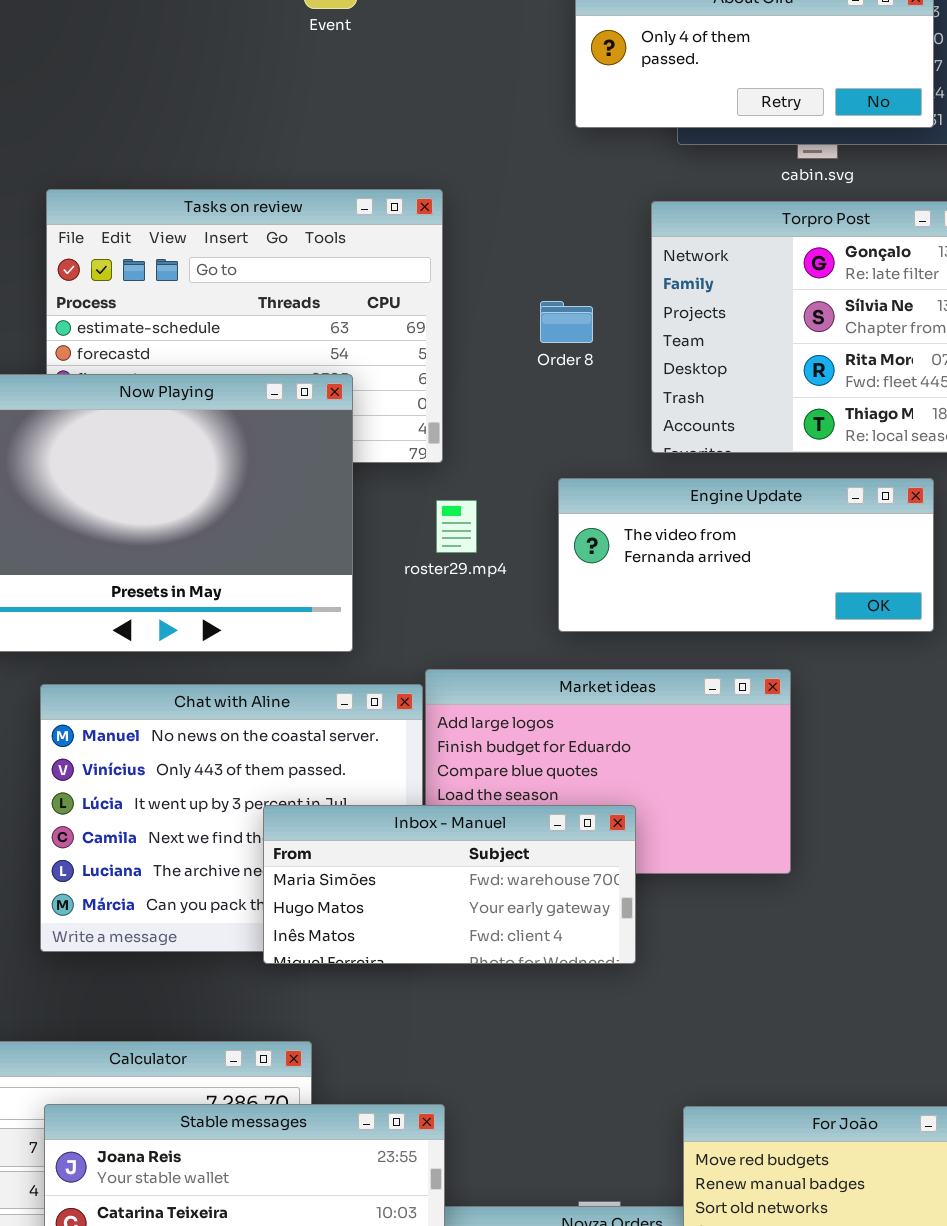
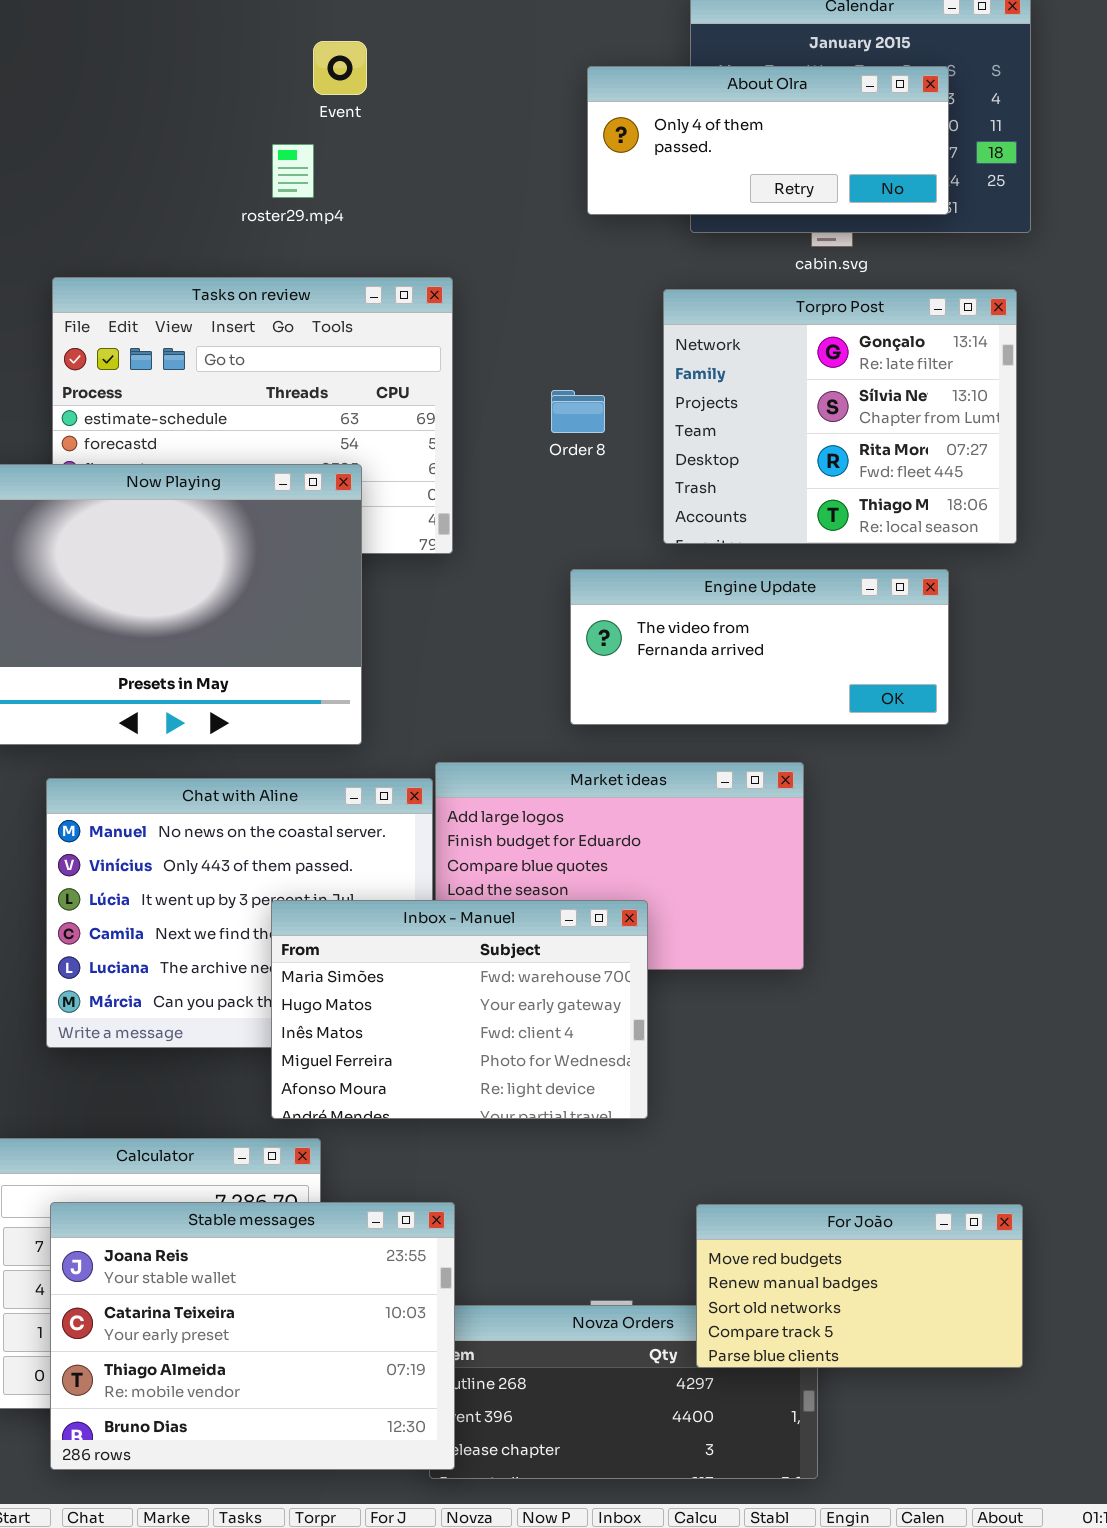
roster29.mp4: [436,500,477,553] -> [272,144,314,198], moved
Inbox - Manuel: [263,805,636,964] -> [271,900,648,1119], resized

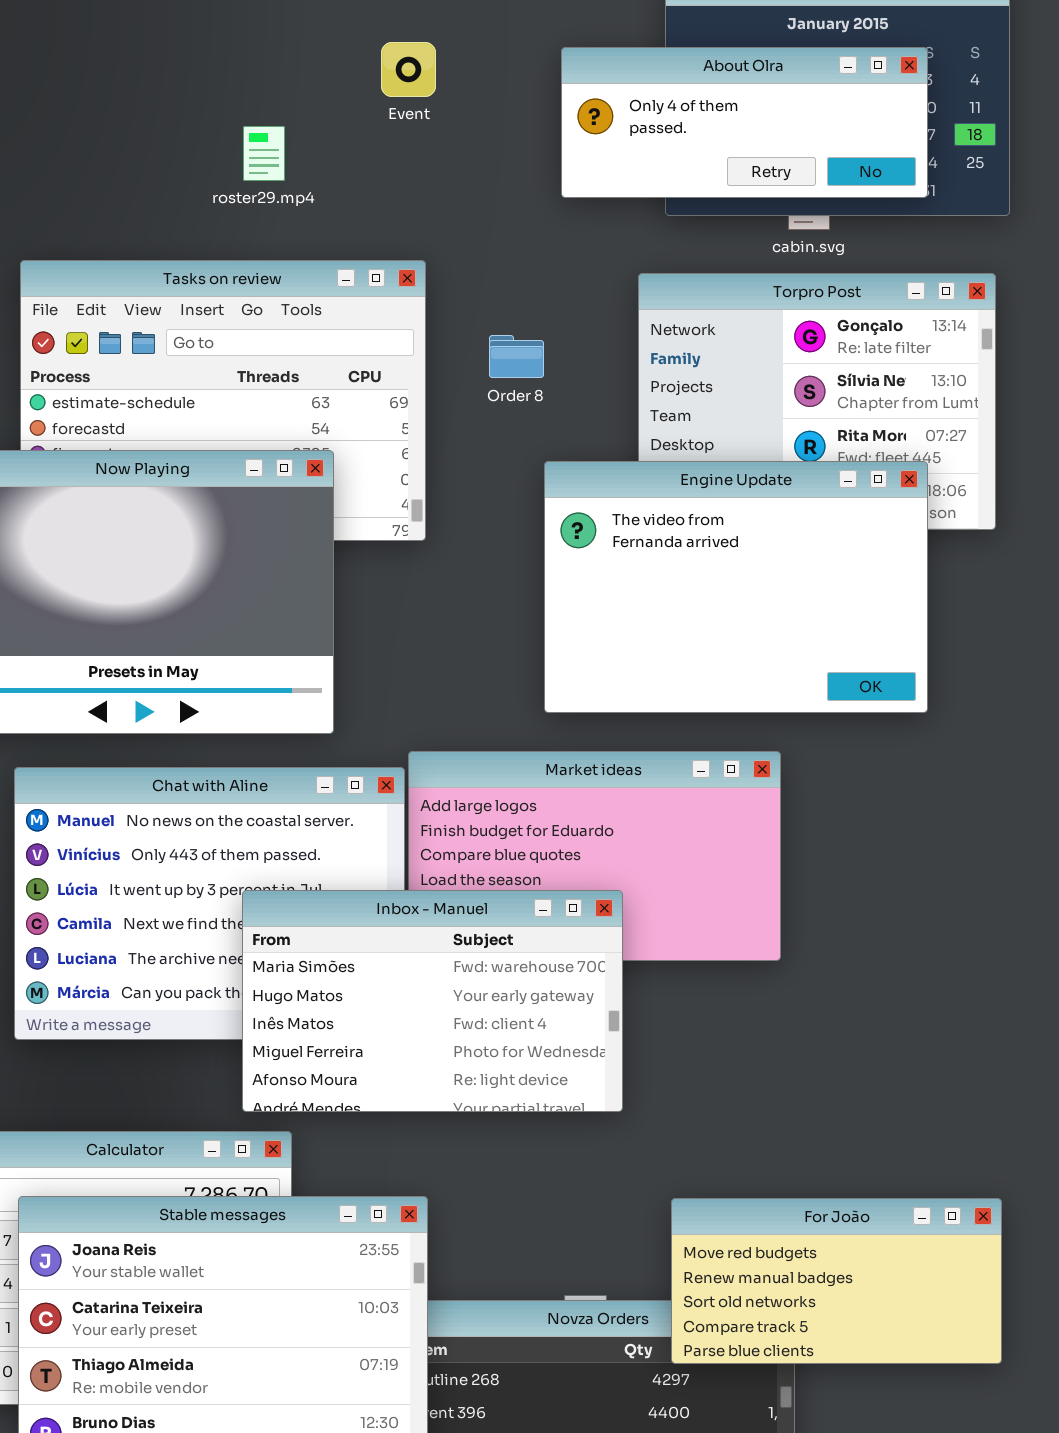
Event: [313,41,367,95] -> [381,42,436,97], moved
Order 8: [551,390,605,433] -> [489,335,544,378], moved
Engine Update: [570,569,949,725] -> [544,461,928,713], resized

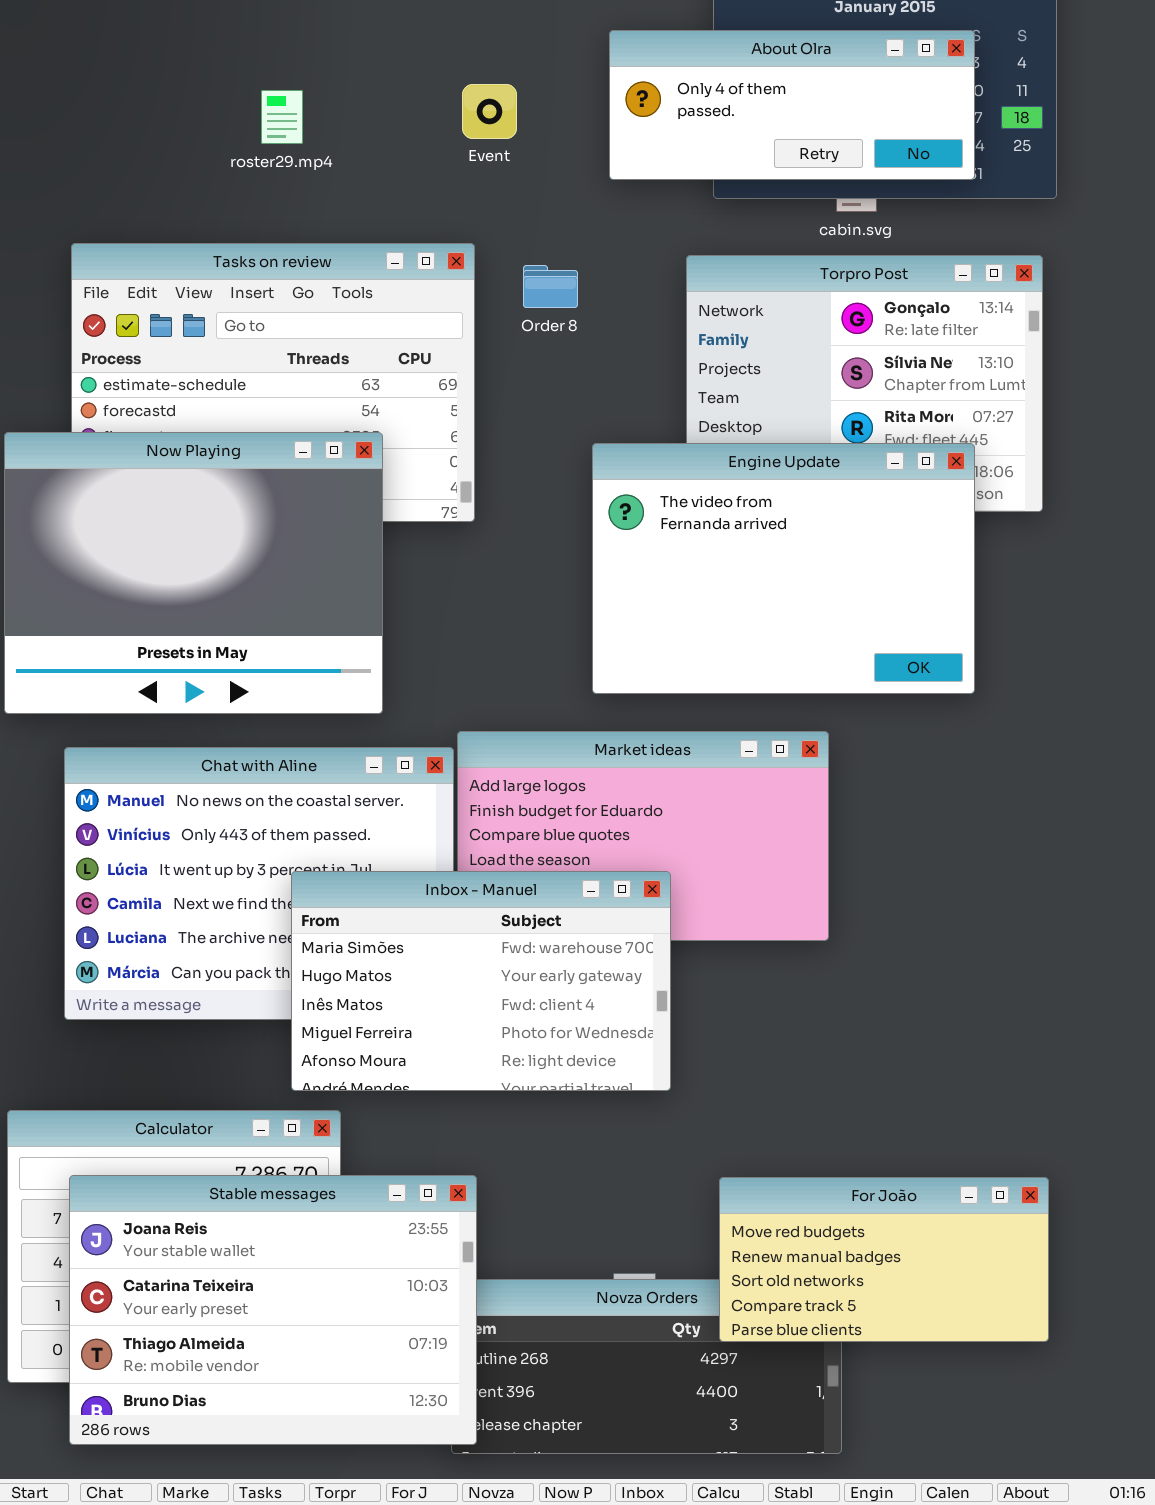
Event: [381,42,436,97] -> [462,84,517,139], moved
roster29.mp4: [243,126,285,181] -> [261,90,303,144], moved
Order 8: [489,335,544,378] -> [523,265,578,308], moved

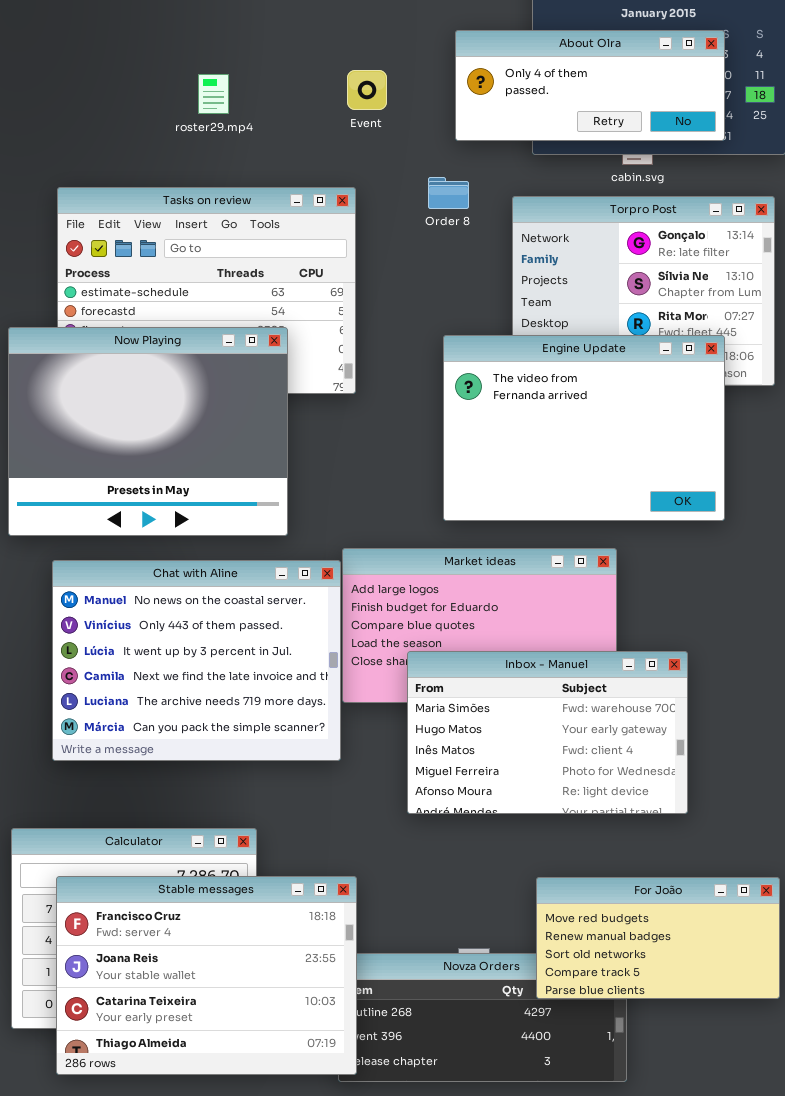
Order 8: [523,265,578,308] -> [428,177,469,209], moved
Inbox - Manuel: [291,871,671,1091] -> [407,651,688,814], moved
Stable messages: [69,1175,477,1445] -> [56,876,357,1075], scrolled up 1 row

